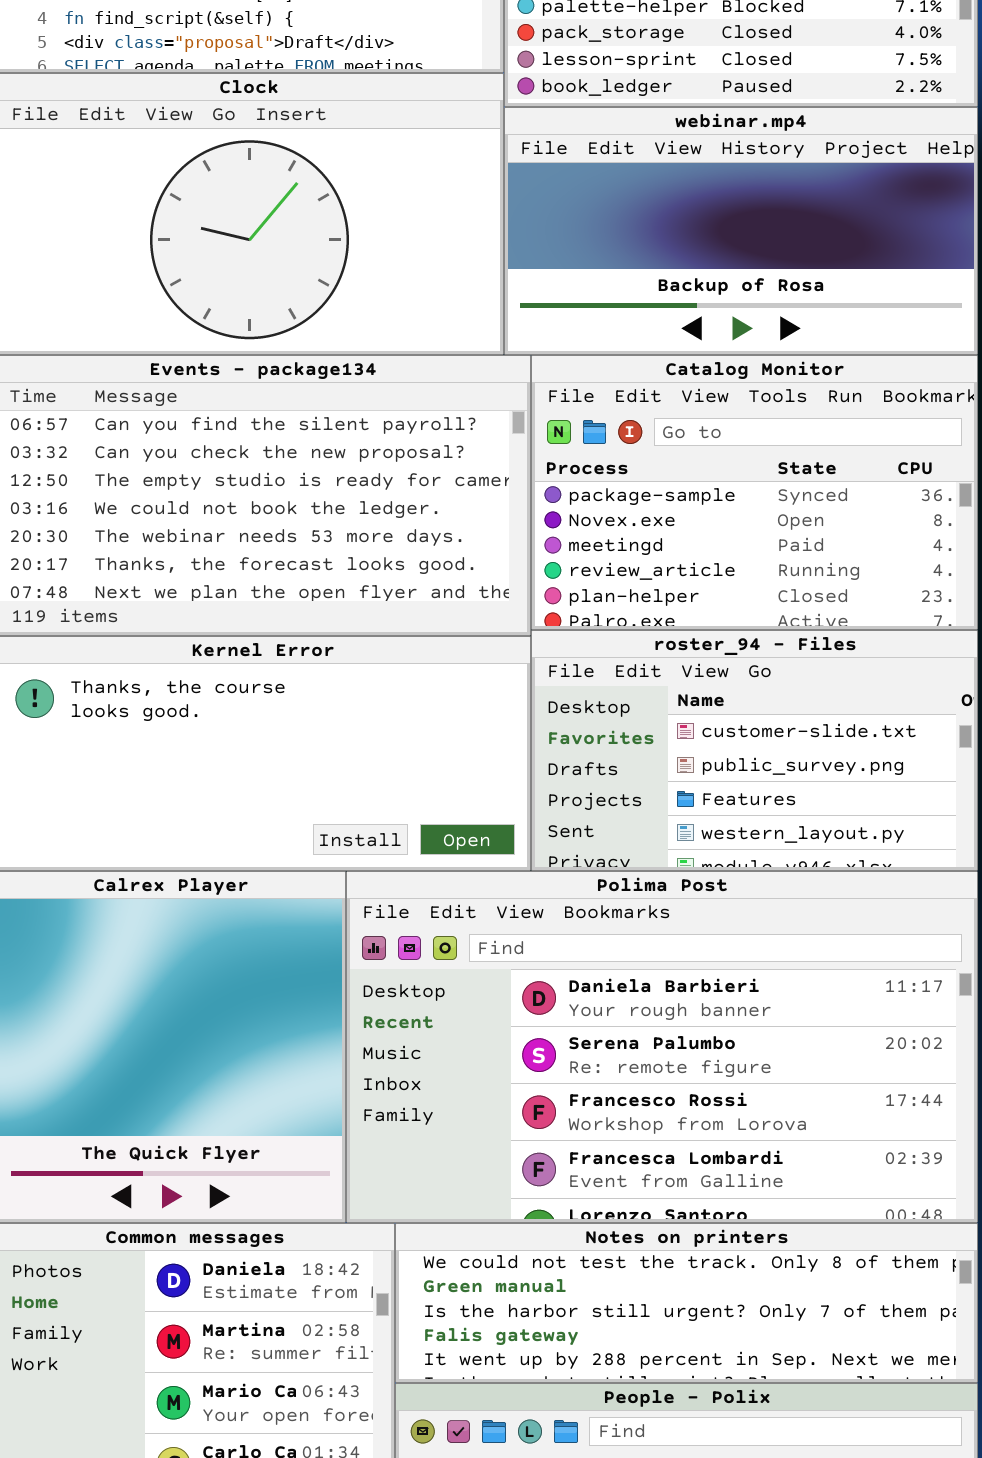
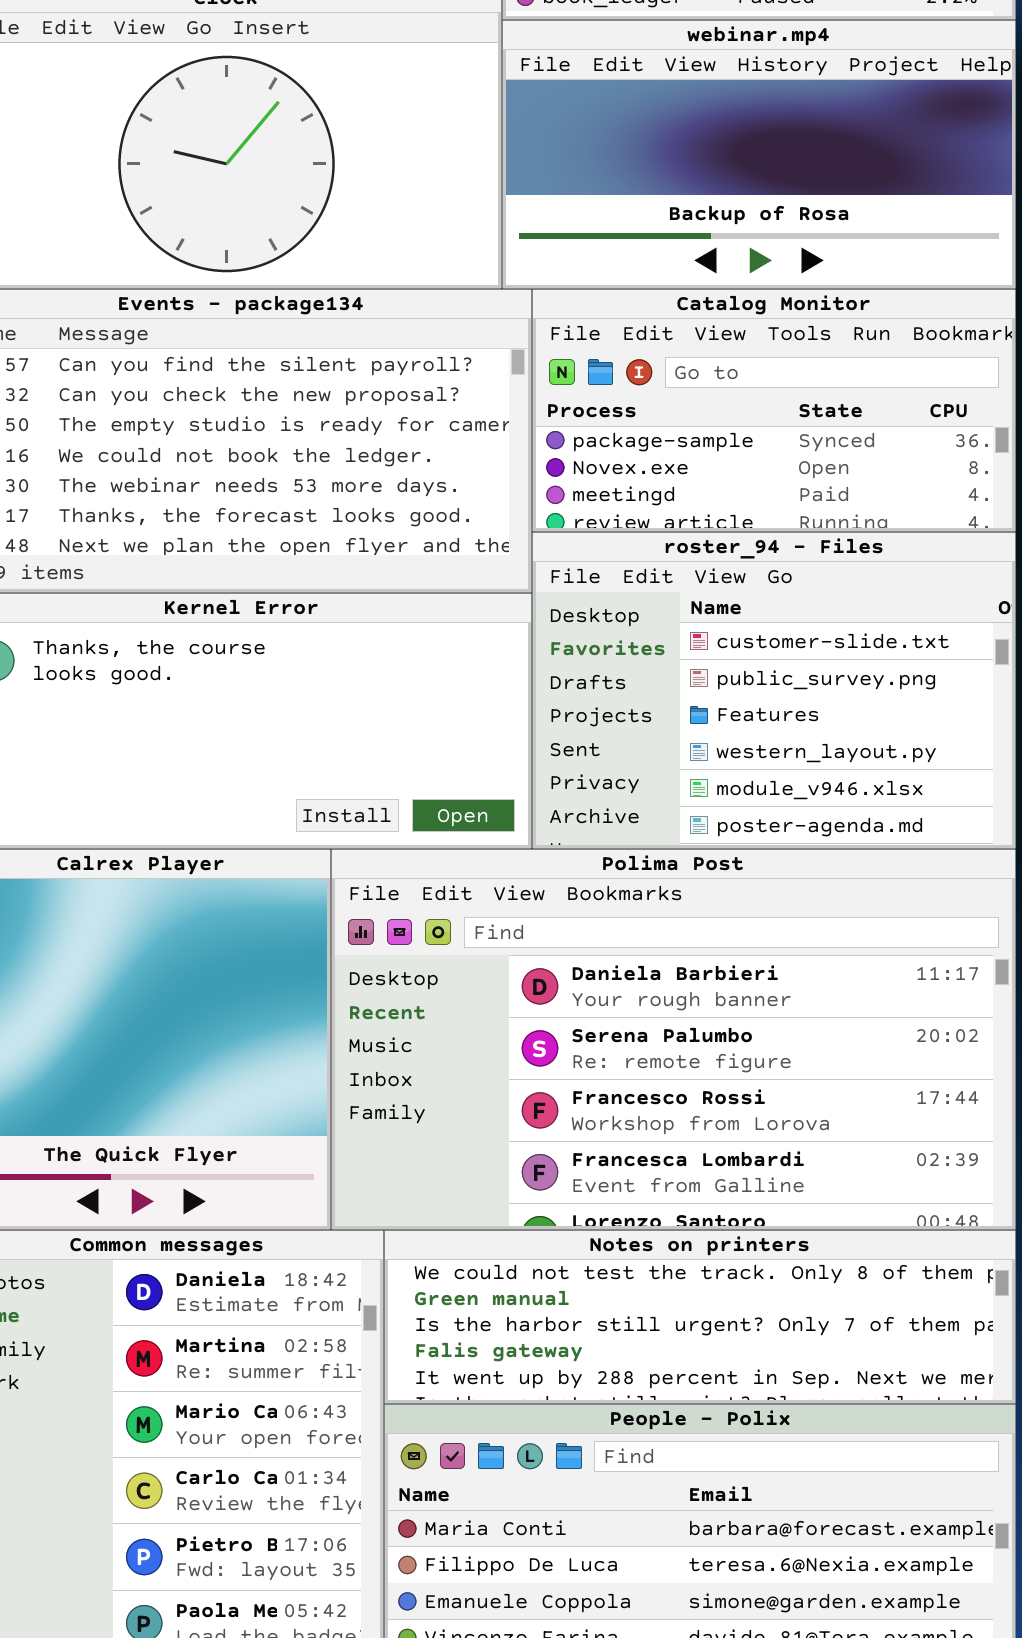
Catalog Monitor: [531,355,978,630] -> [532,289,1016,532], resized
roster_94 - Files: [531,630,978,871] -> [532,532,1016,849], resized

